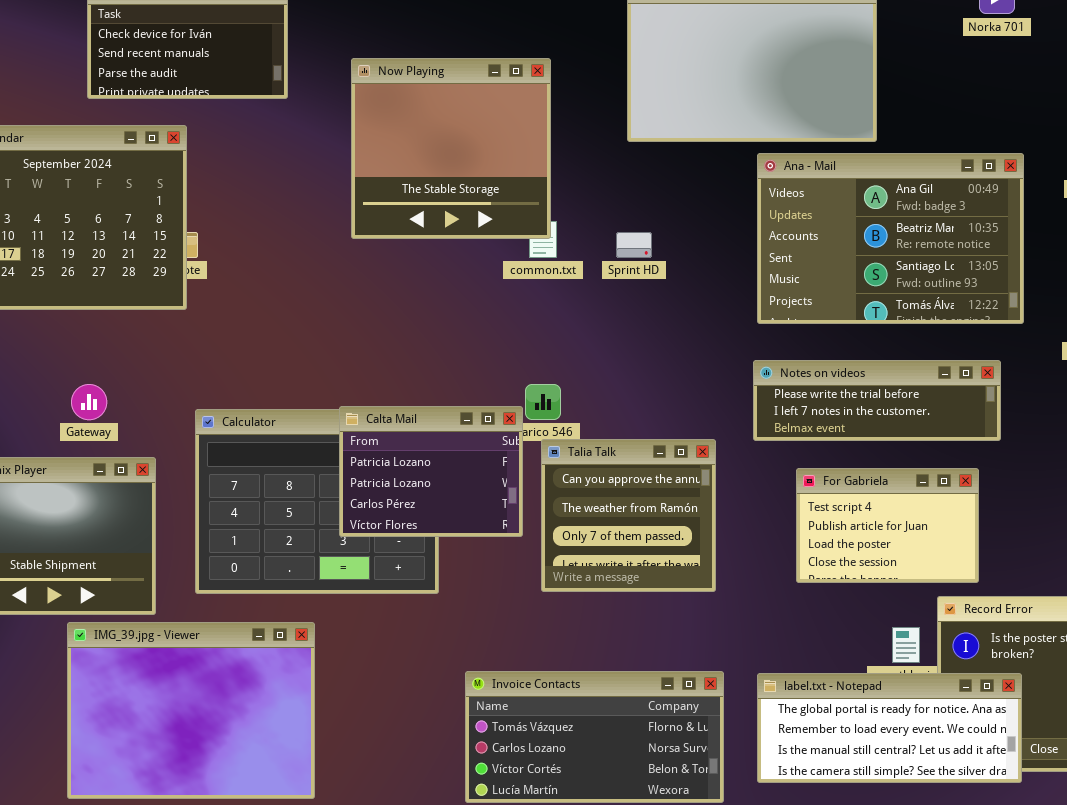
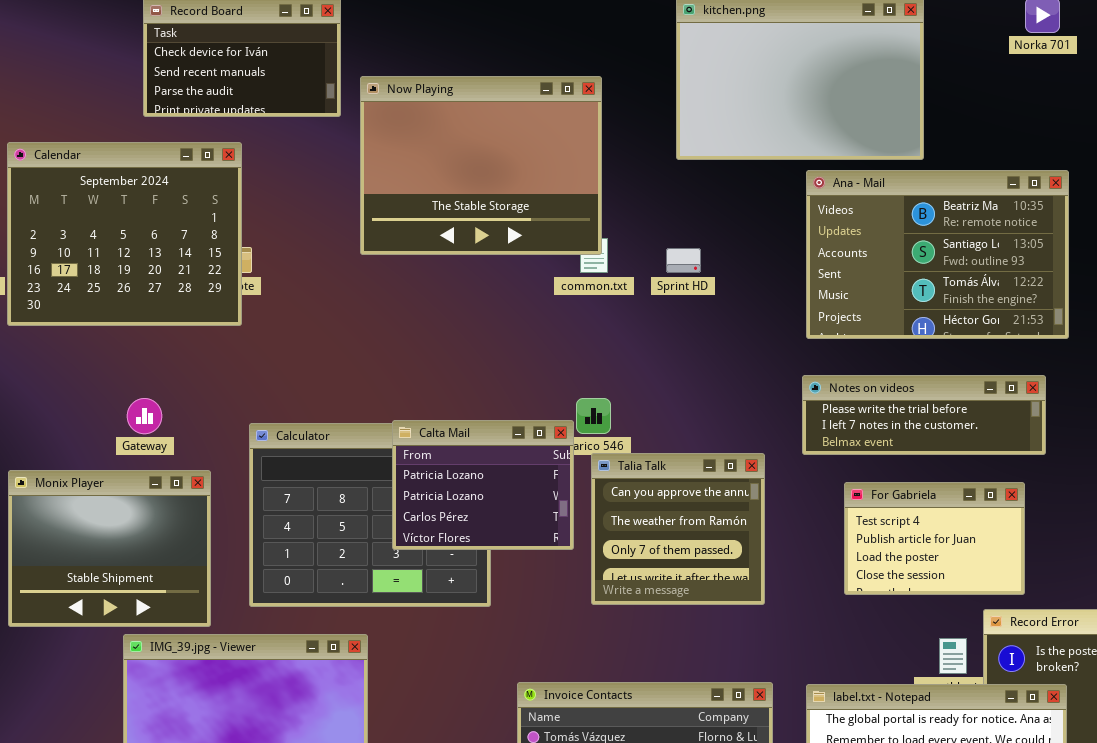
Now Playing: [351,58,551,239] -> [360,76,602,255], resized
Ana - Mail: [757,153,1024,324] -> [806,170,1069,339], scrolled down 1 row

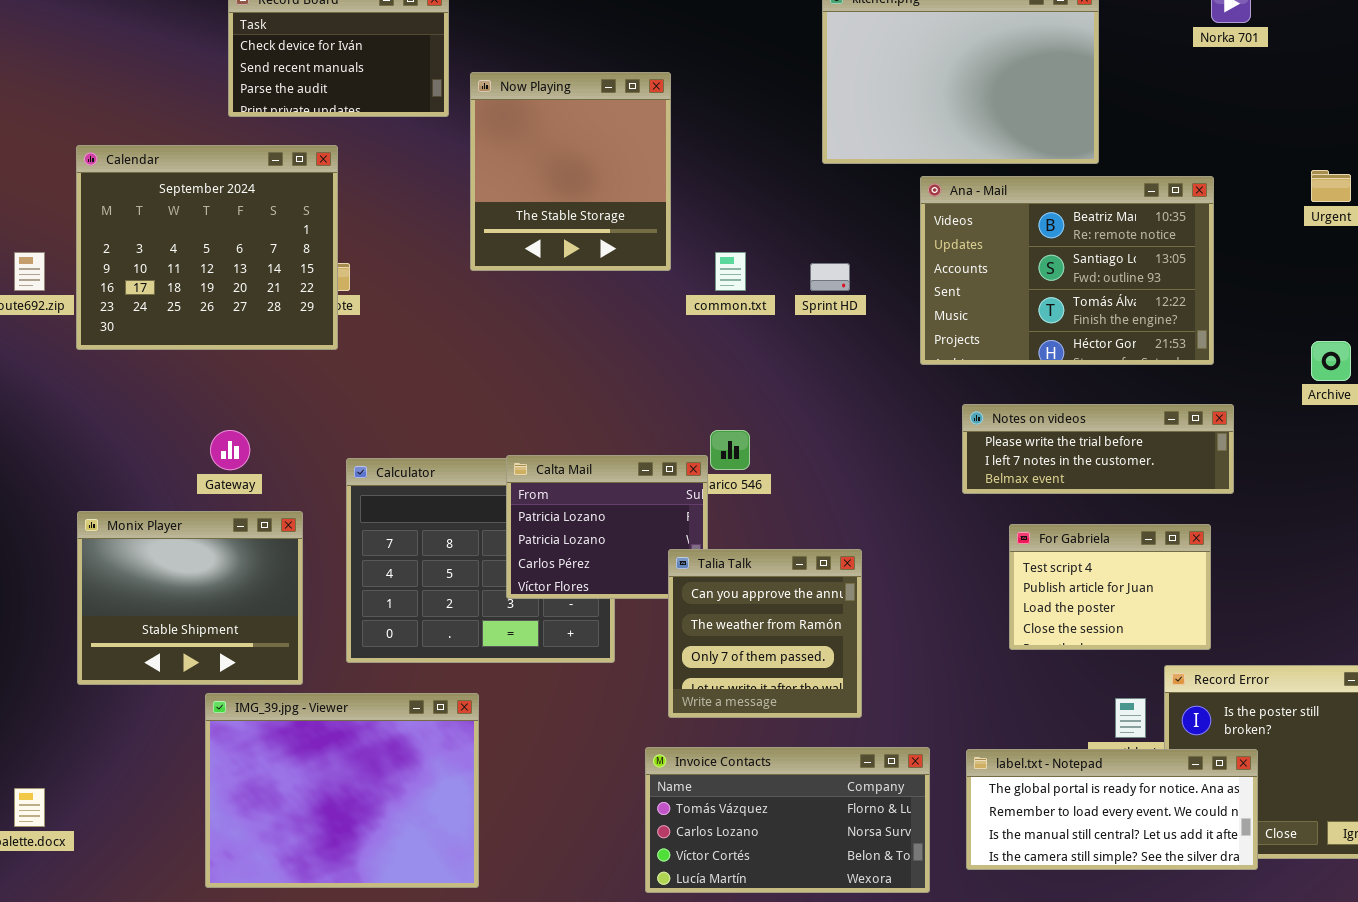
Now Playing: [360,76,602,255] -> [470,72,671,271], resized
Ana - Mail: [806,170,1069,339] -> [920,176,1214,365], moved
Talia Talk: [591,453,765,605] -> [668,549,862,718], moved

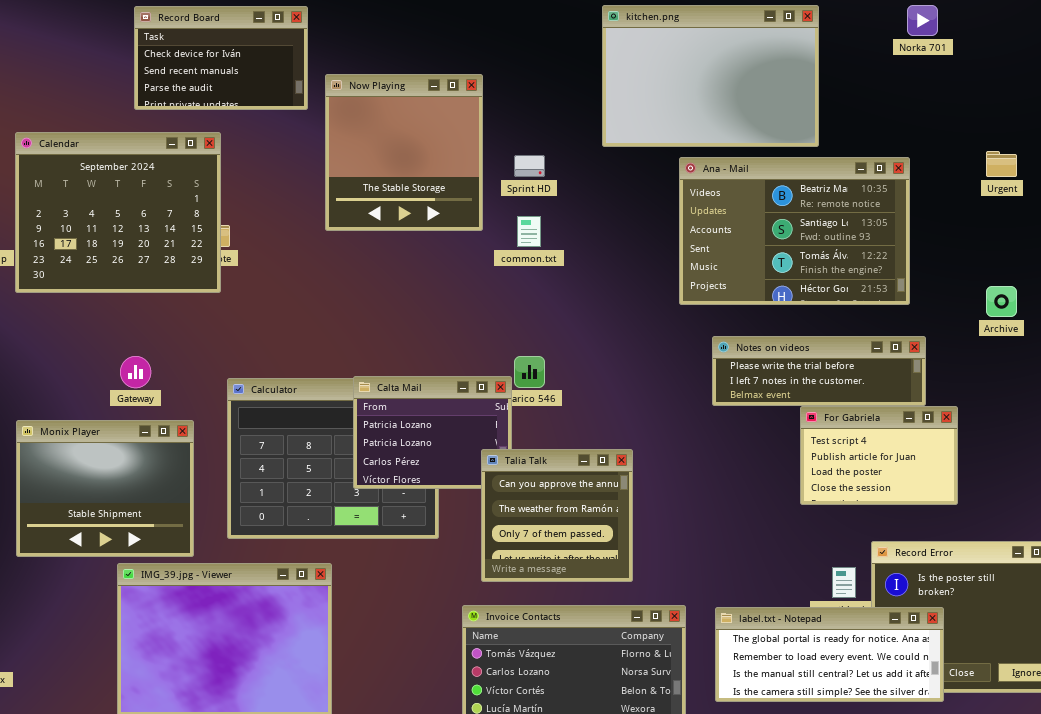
Sprint HD: [810,263,850,291] -> [514,155,545,177], moved
For Gabriela: [1009,524,1211,650] -> [800,406,958,505], moved

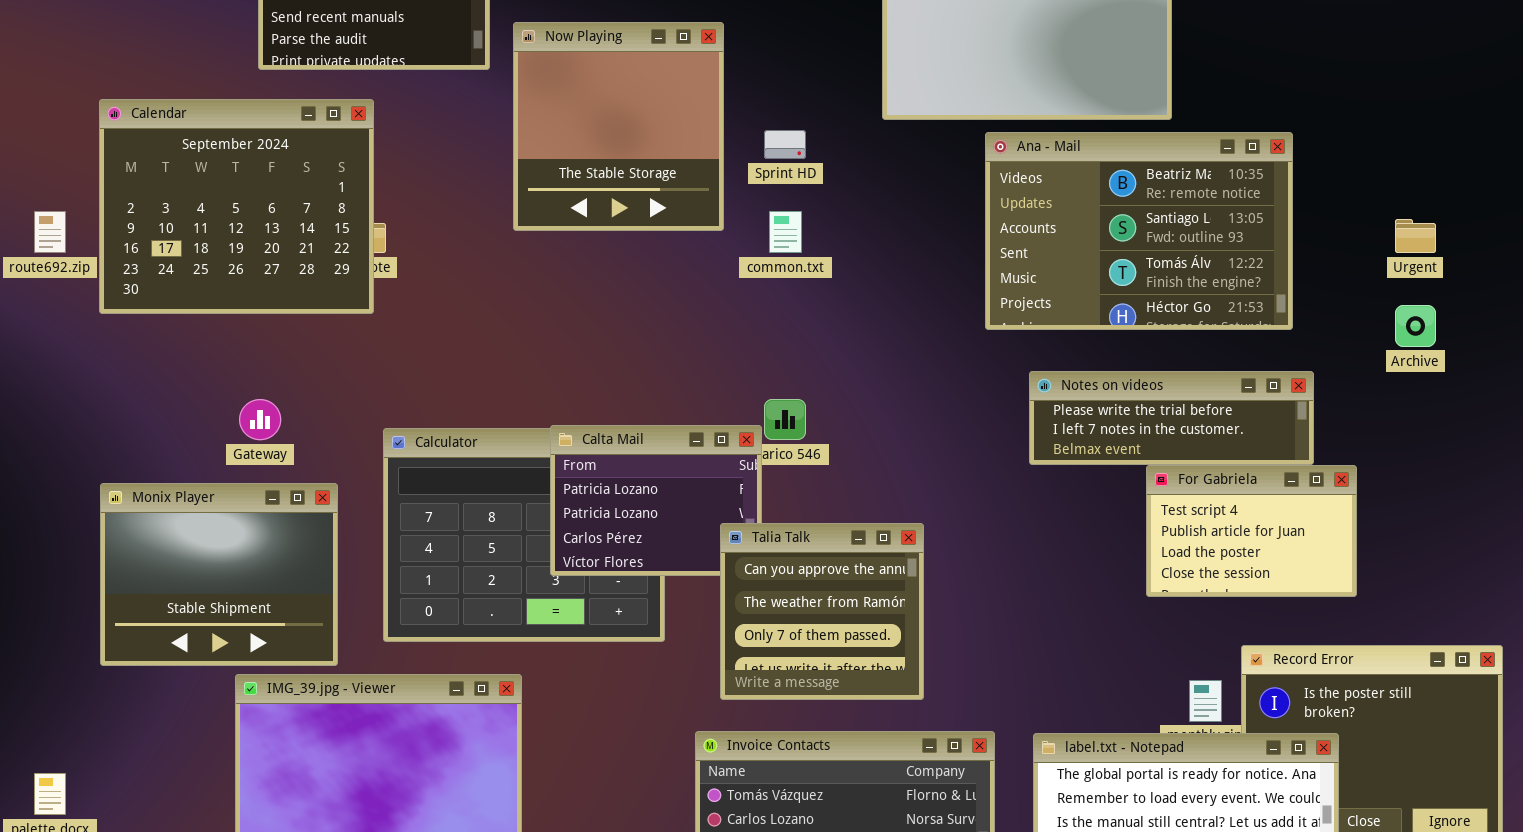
Urgent: [986,151,1017,177] -> [1395,219,1436,253], moved

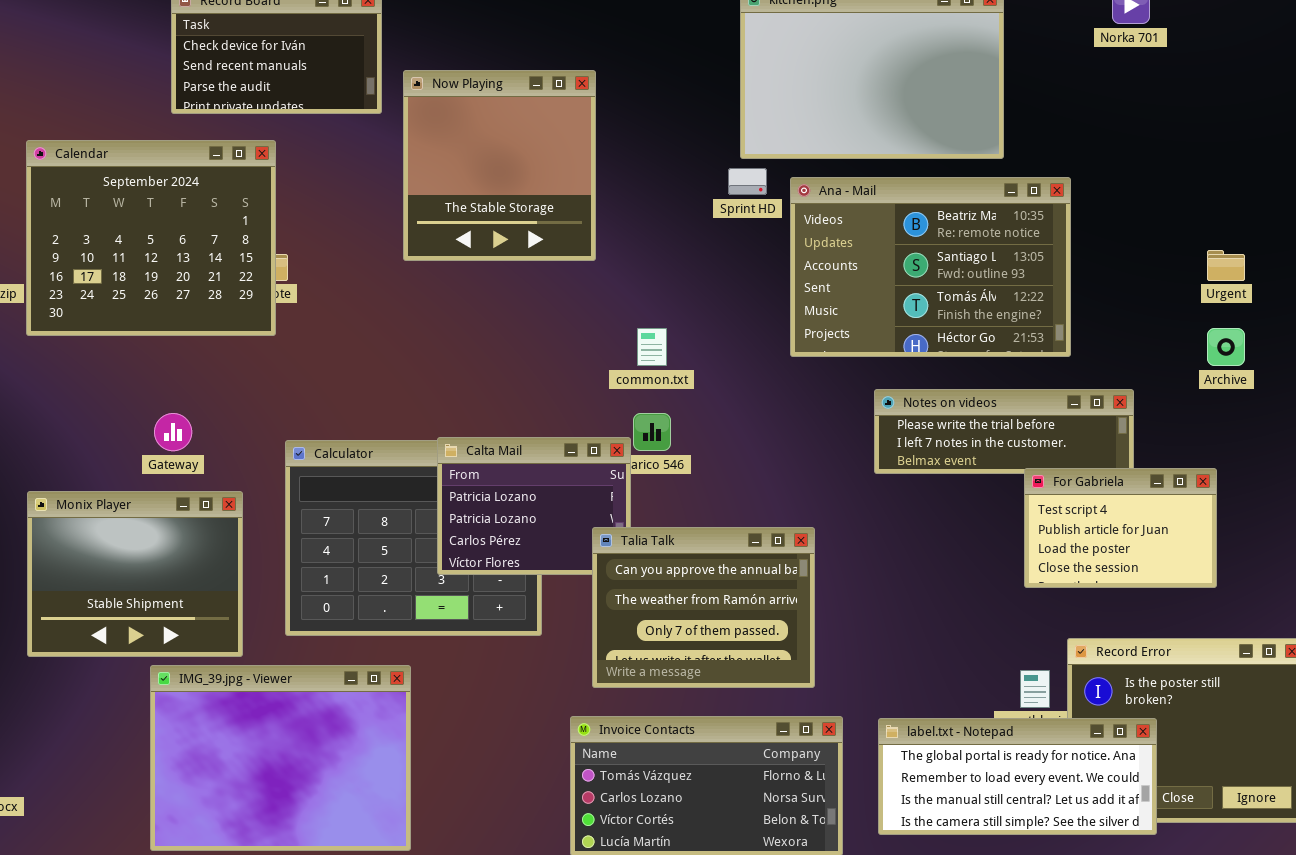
Sprint HD: [764,130,806,159] -> [728,168,767,195], moved
Ana - Mail: [985,132,1293,330] -> [790,177,1071,357], moved
common.txt: [769,211,802,253] -> [637,328,667,366], moved
For Gabriela: [1146,465,1357,597] -> [1024,468,1217,588], moved
Talia Talk: [720,523,924,700] -> [592,527,815,688], resized

